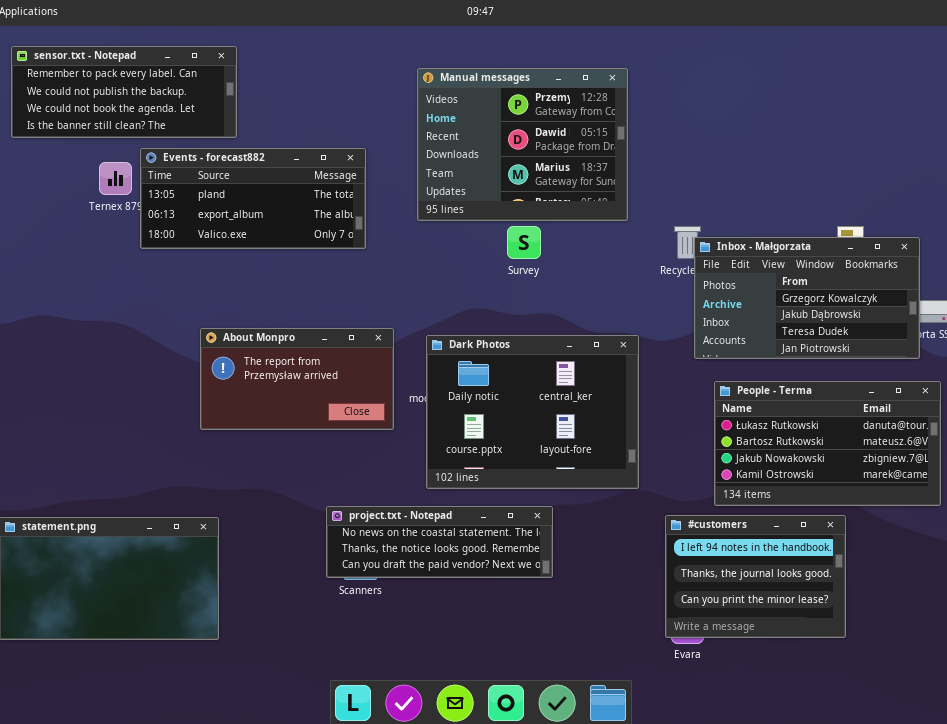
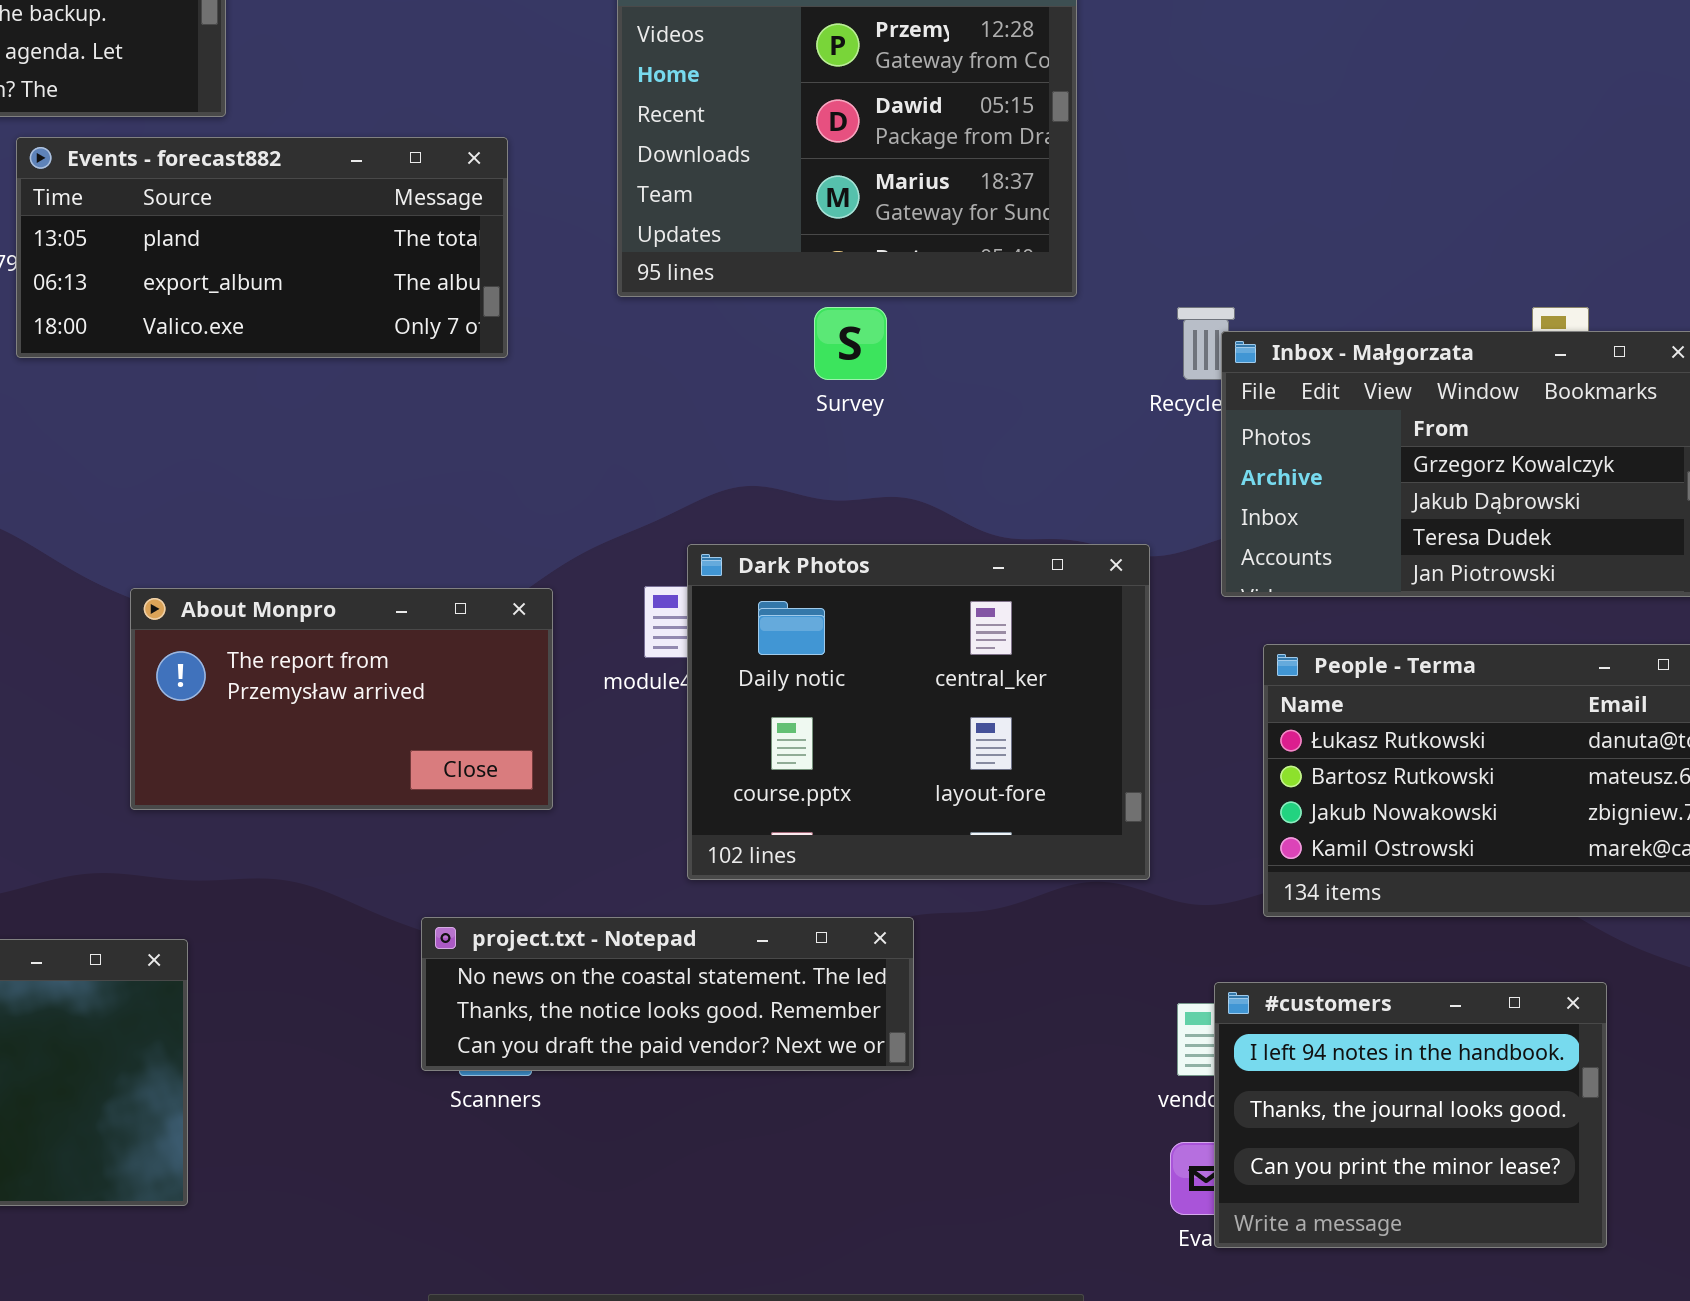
About Monpro: [200,328,394,430] -> [130,588,553,810], moved
Dark Photos: [426,335,639,489] -> [687,544,1150,880], moved
#customers: [665,515,846,638] -> [1214,982,1607,1248], moved

